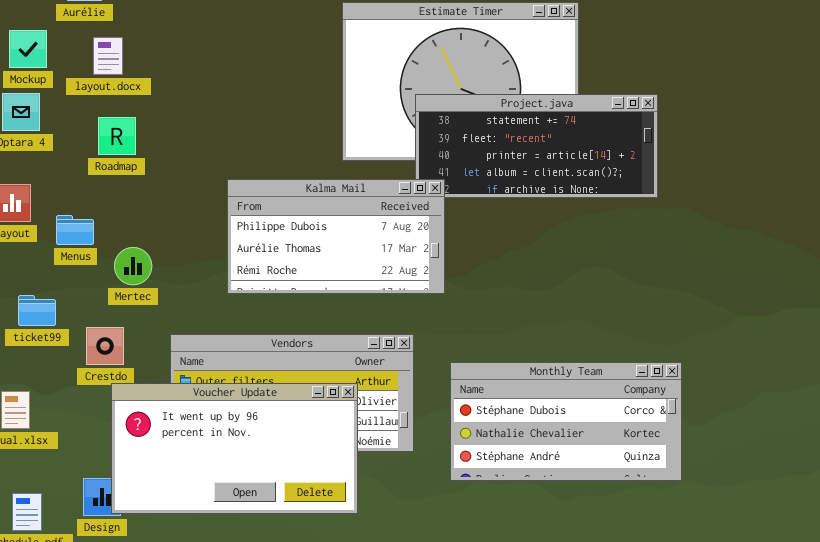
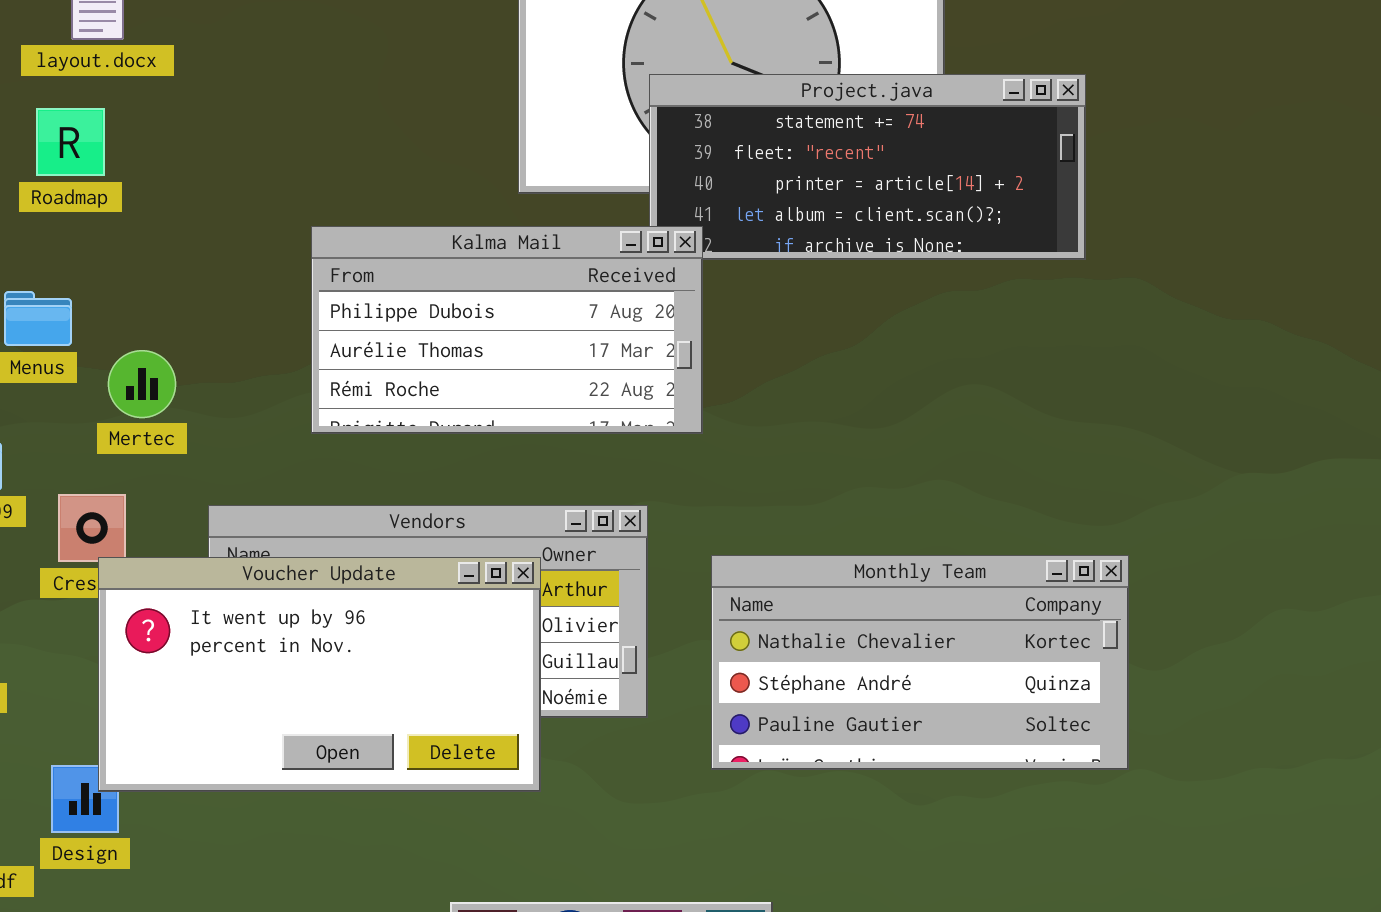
Roadmap: [98,117,136,155] -> [36,108,105,176], moved
Monthly Team: [450,362,682,481] -> [711,555,1129,770], scrolled down 1 row
Voucher Update: [111,383,358,514] -> [98,557,541,792], moved

